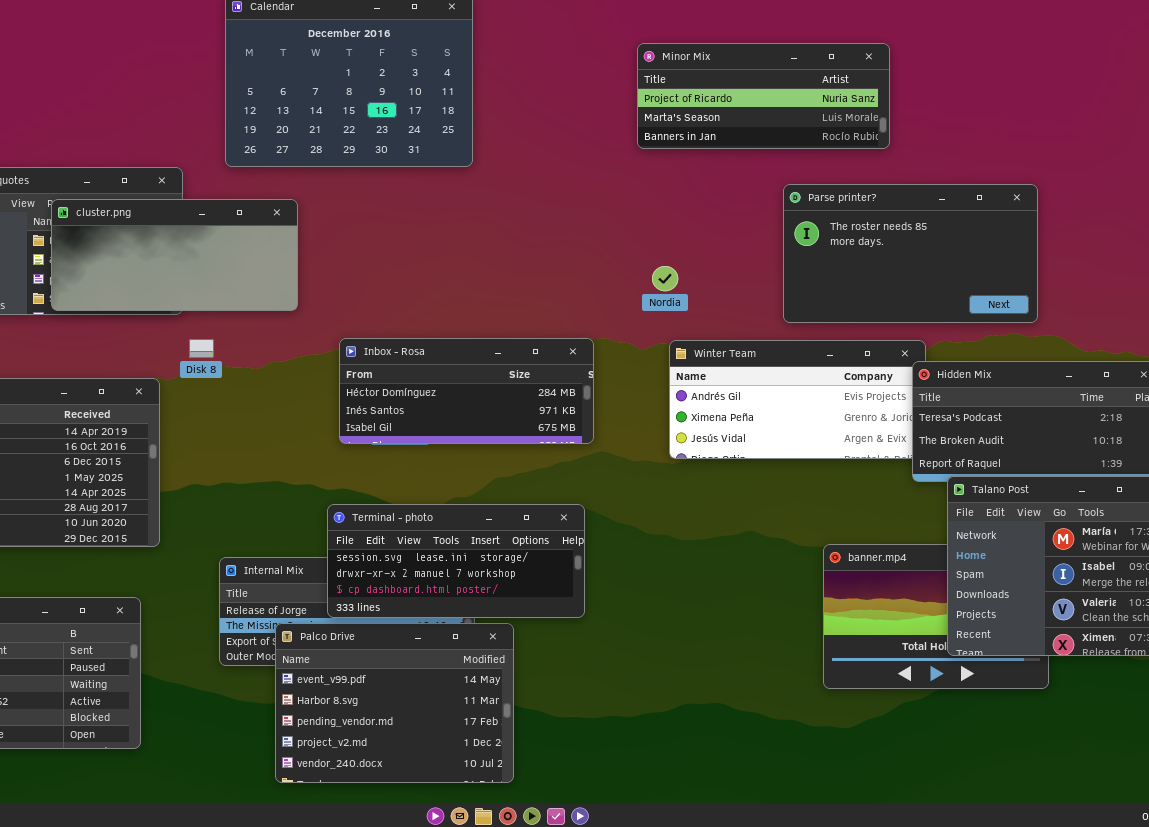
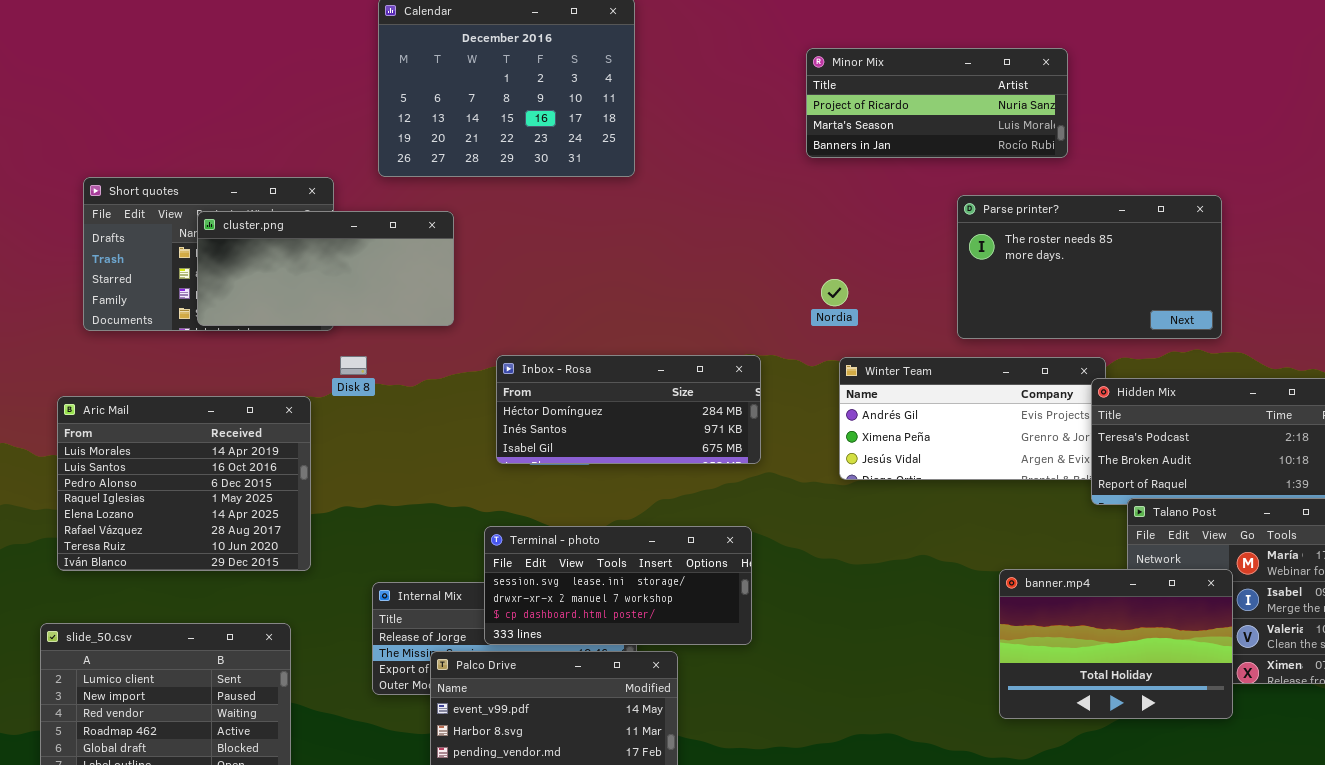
banner.mp4: [823,544,1049,689] -> [999,569,1233,719], raised

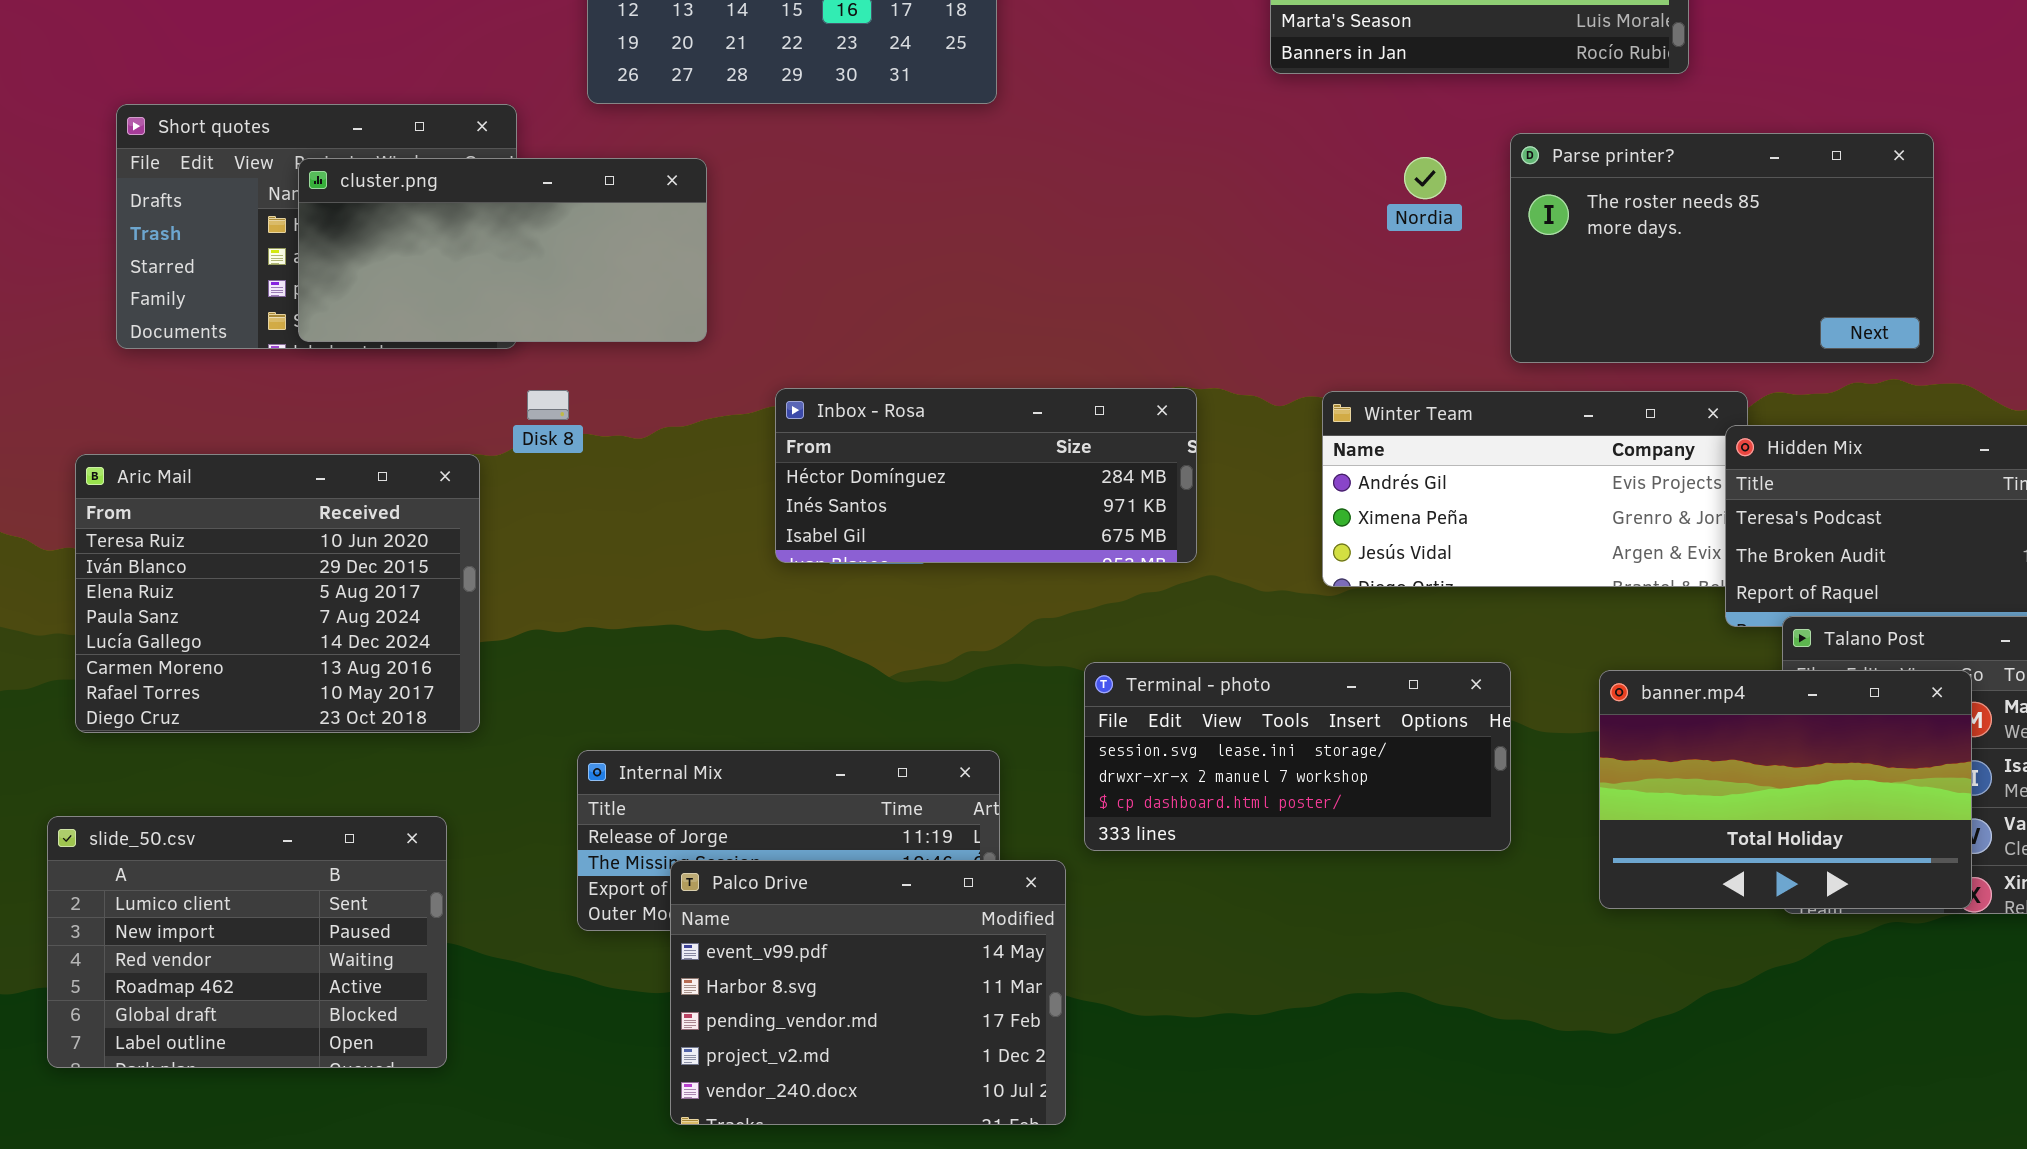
Nordia: [821,279,848,306] -> [1404,157,1446,199], moved
Aric Mail: [57,396,311,571] -> [75,454,480,733], scrolled down 6 rows
Terminal - photo: [484,526,752,645] -> [1084,662,1511,851], moved
banner.mp4: [999,569,1233,719] -> [1599,670,1972,909], moved

